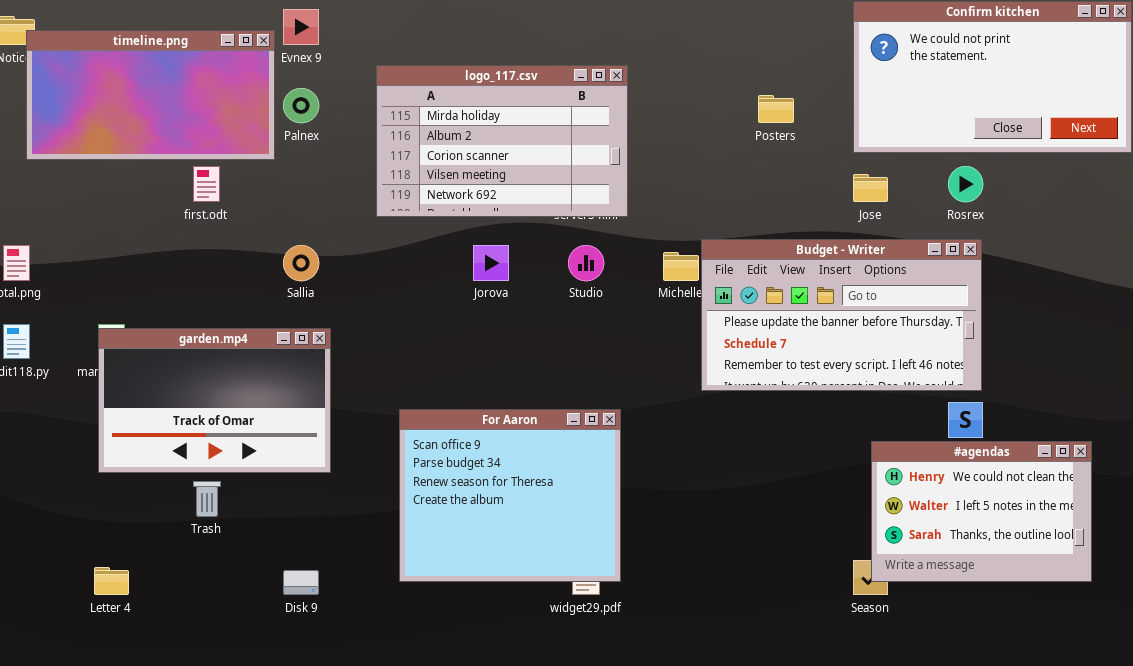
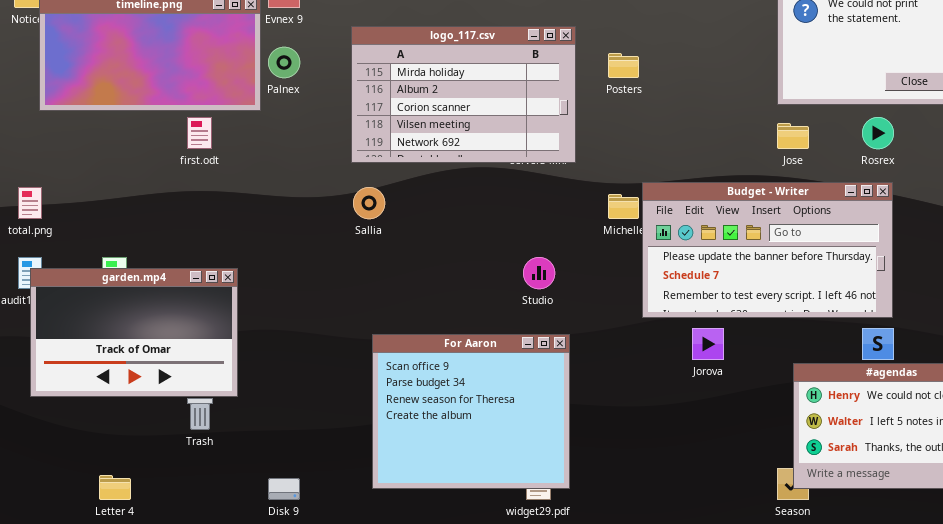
Posters: [758,95,794,123] -> [608,53,639,78], moved
Sallia: [283,245,319,281] -> [353,187,385,219], moved
Jorova: [473,245,509,281] -> [692,328,724,360], moved
Studio: [568,245,604,281] -> [523,257,555,289], moved
garden.mp4: [98,328,331,473] -> [30,268,238,397], moved

